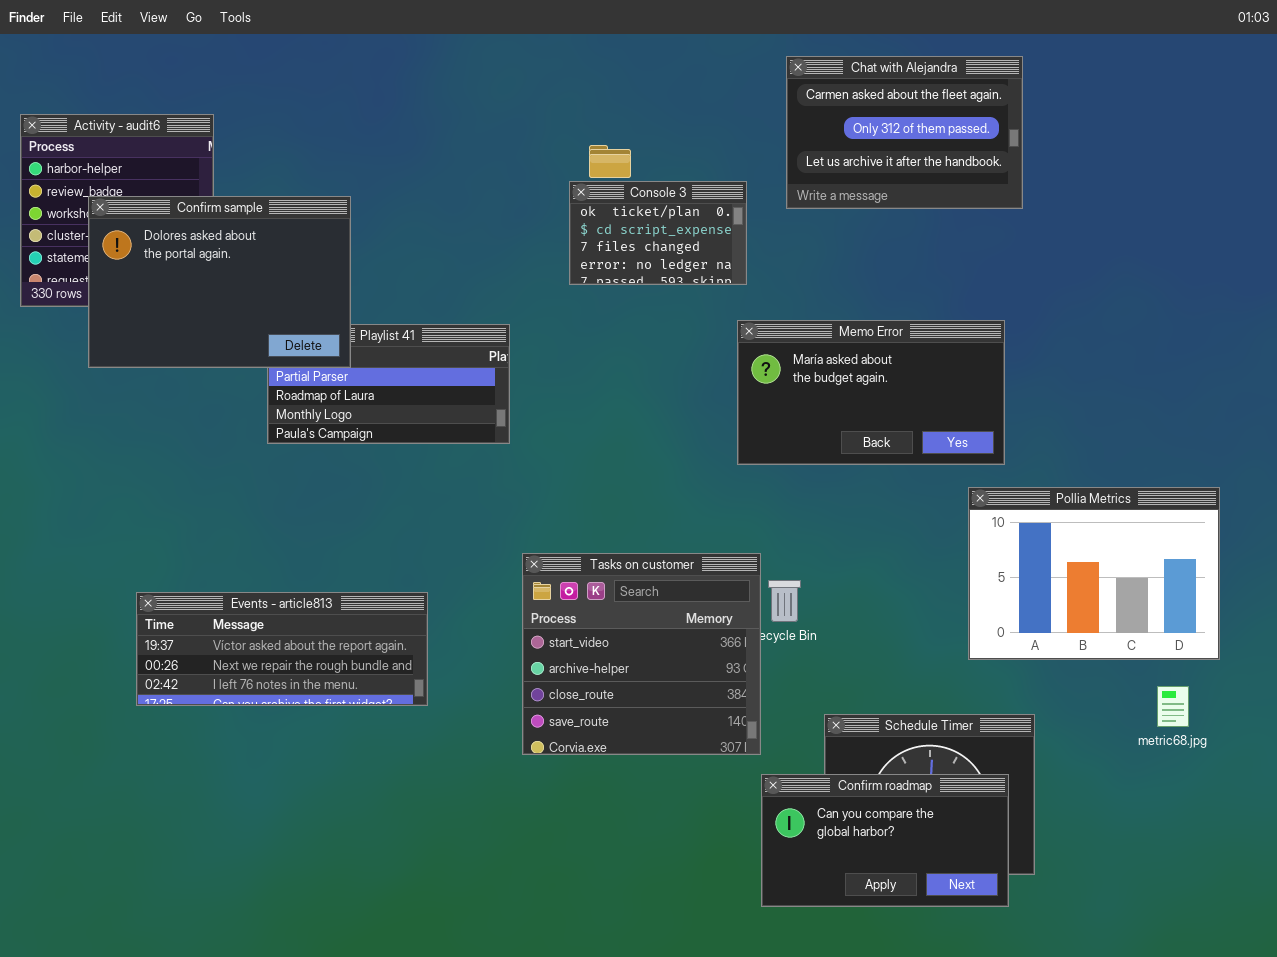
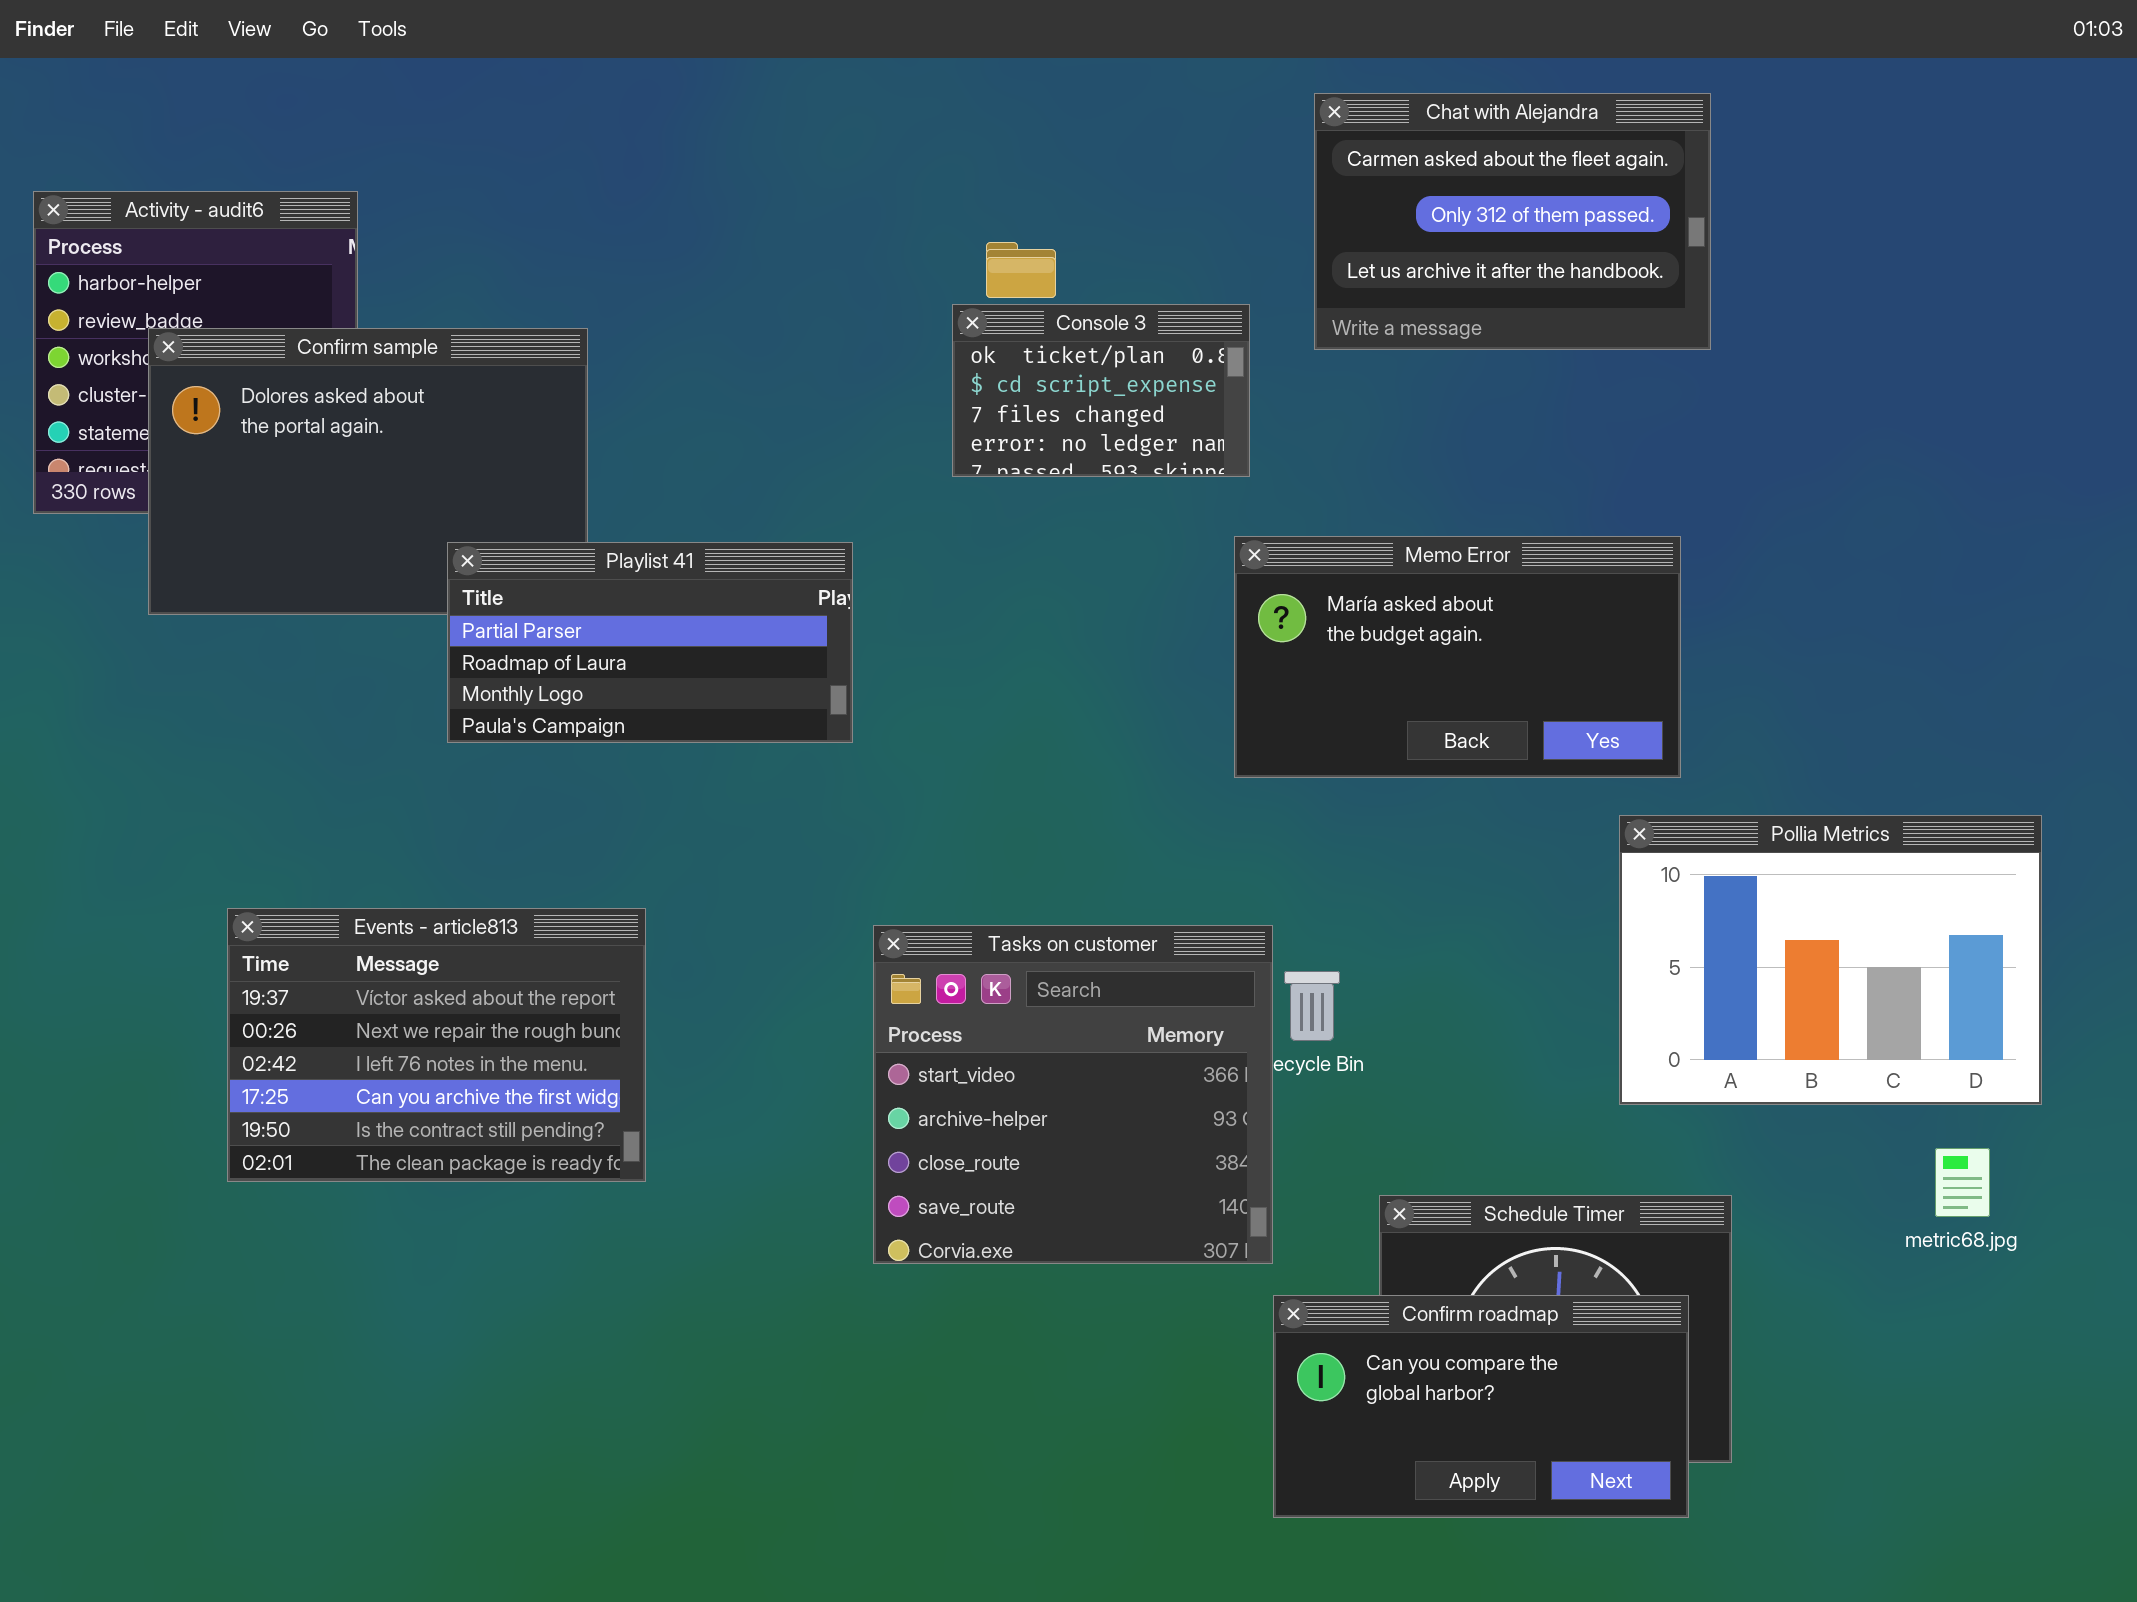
Playlist 41: [267,324,510,444] -> [447,542,853,743], raised
Events - article813: [136,592,428,706] -> [227,908,646,1182], resized

